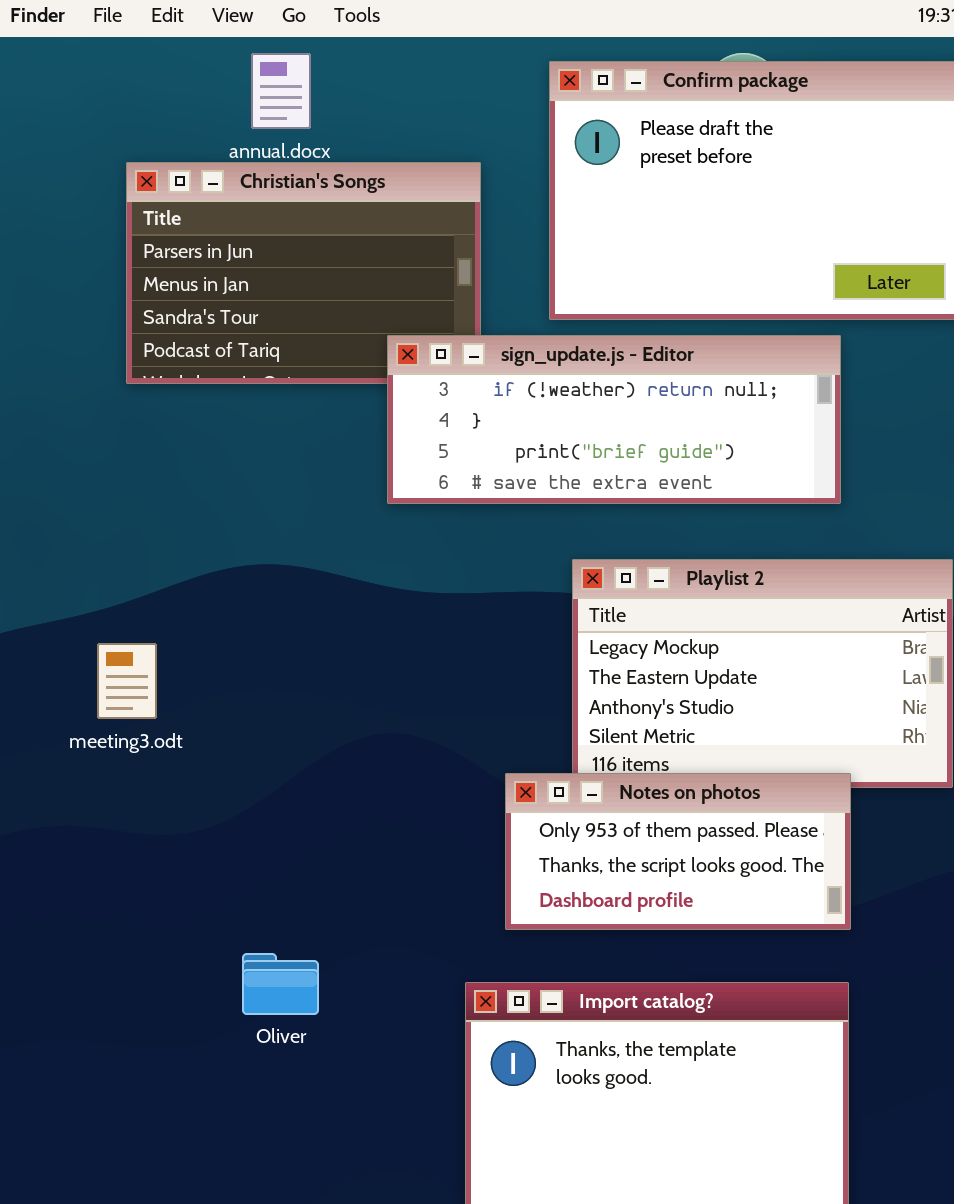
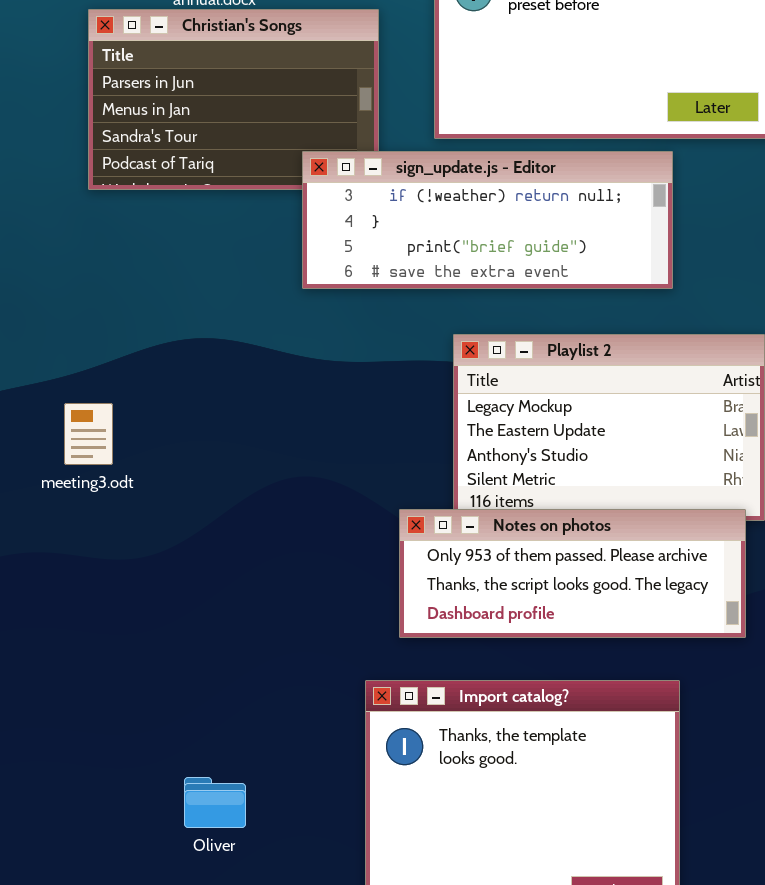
Notes on photos: [505,773,851,930] -> [399,509,746,638], resized
Oliver: [242,953,319,1015] -> [184,777,246,828], moved

